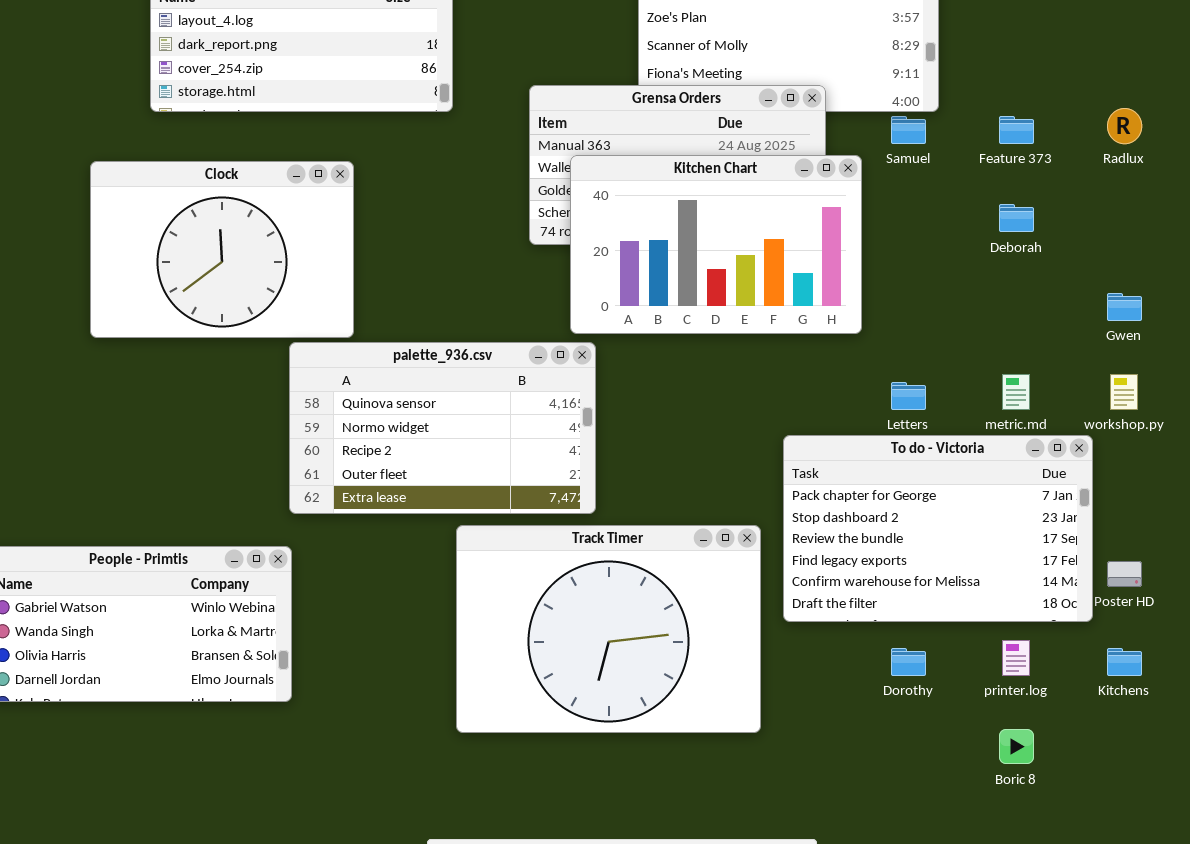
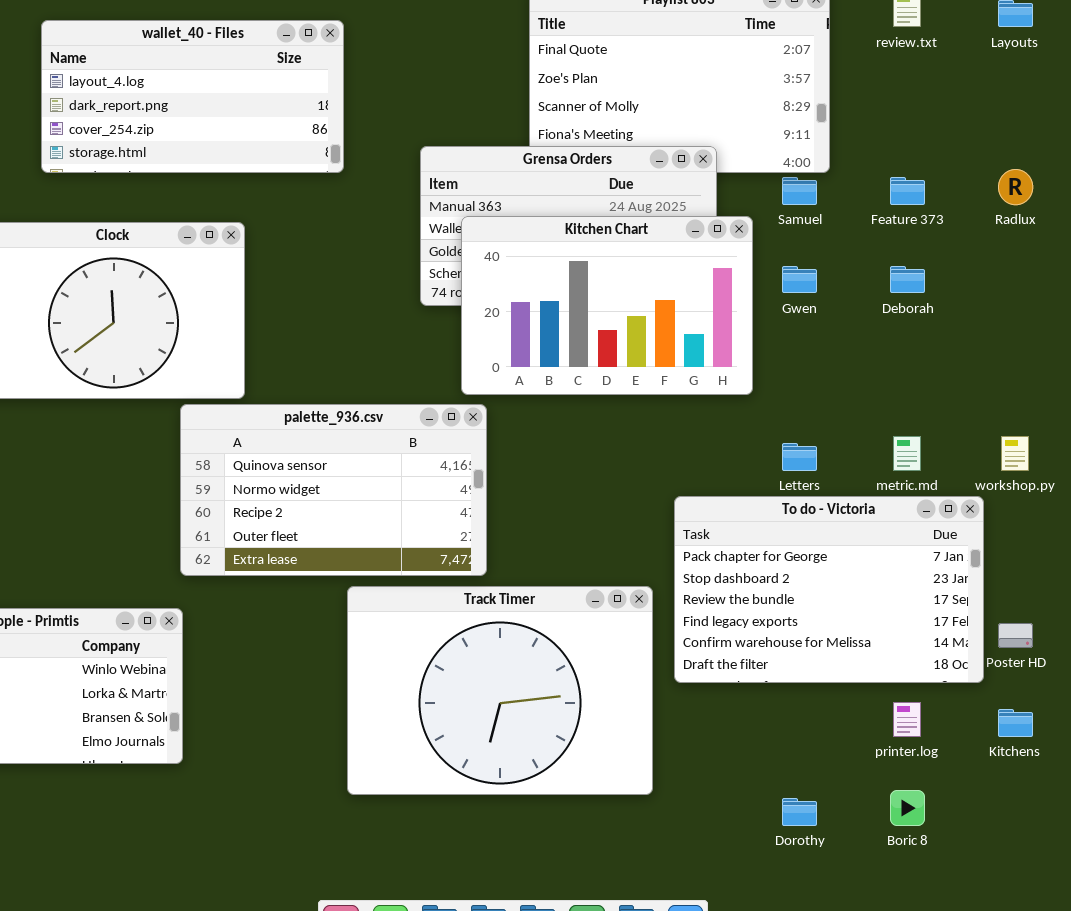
Gwen: [1107,293,1142,321] -> [782,266,817,293], moved
Dorothy: [891,648,926,676] -> [782,798,817,826], moved

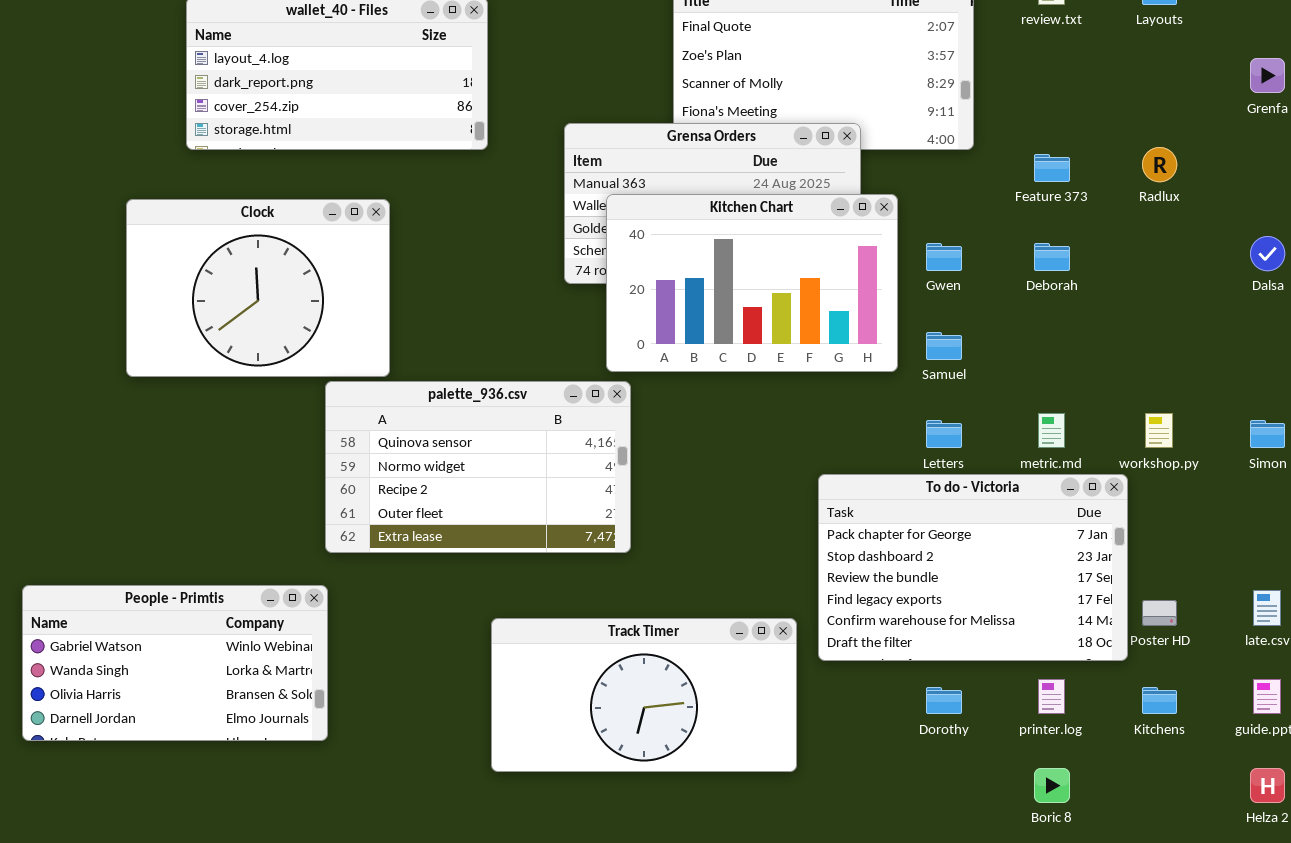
Samuel: [782,177,817,205] -> [926,332,962,360], moved
Track Timer: [347,586,653,795] -> [491,618,797,772], resized
Dorothy: [782,798,817,826] -> [926,687,962,714], moved

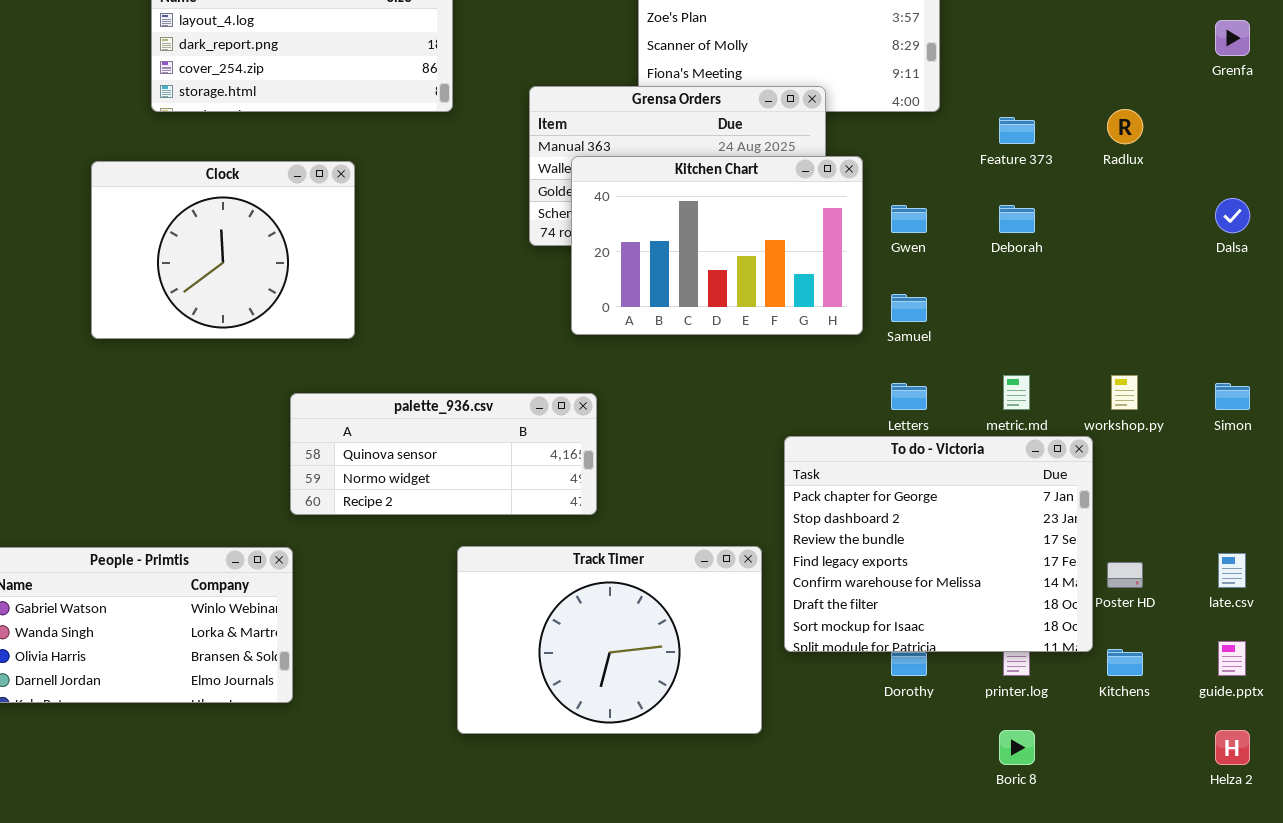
palette_936.csv: [325,381,631,553] -> [290,393,597,515], resized
To do - Victoria: [818,474,1128,661] -> [784,436,1093,652], resized
Track Timer: [491,618,797,772] -> [457,546,762,734], resized

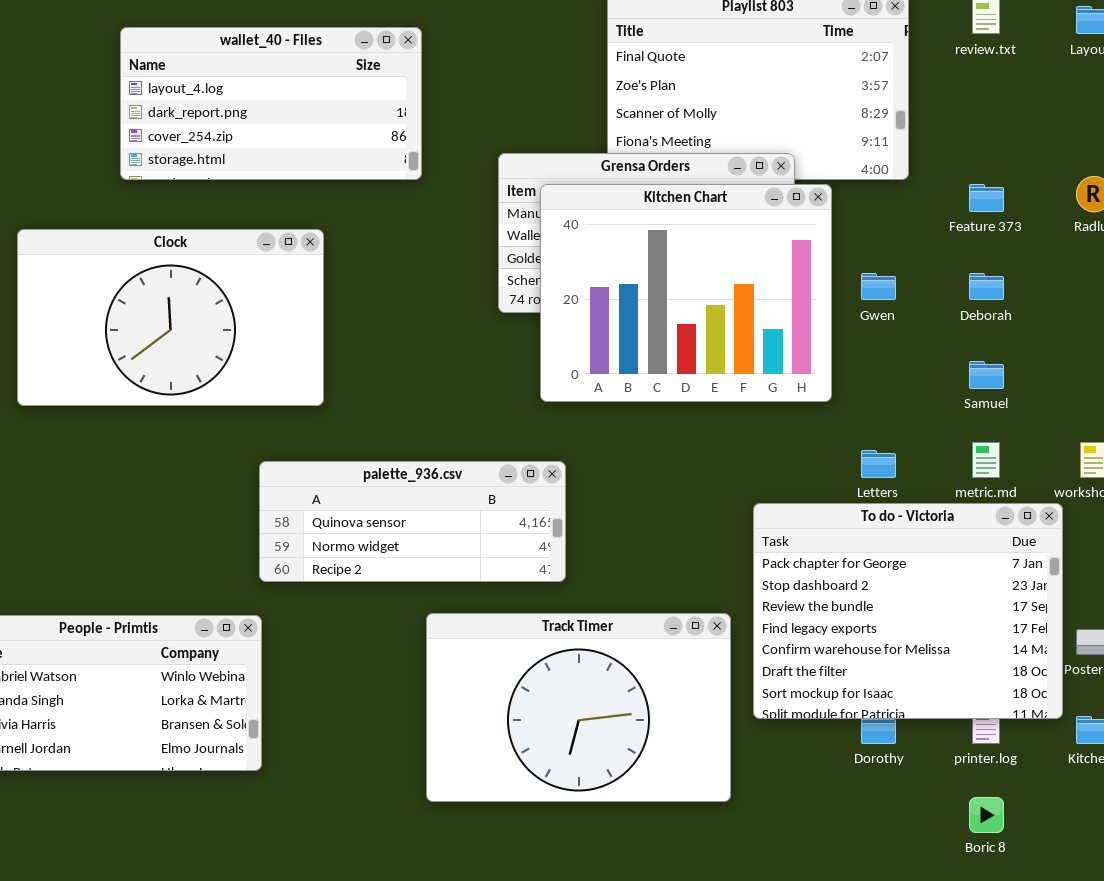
Kitchen Chart: [571,156,863,335] -> [540,184,832,402], resized
Clock: [91,161,355,339] -> [17,229,324,406], resized
Samuel: [891,294,927,322] -> [969,361,1004,389], moved

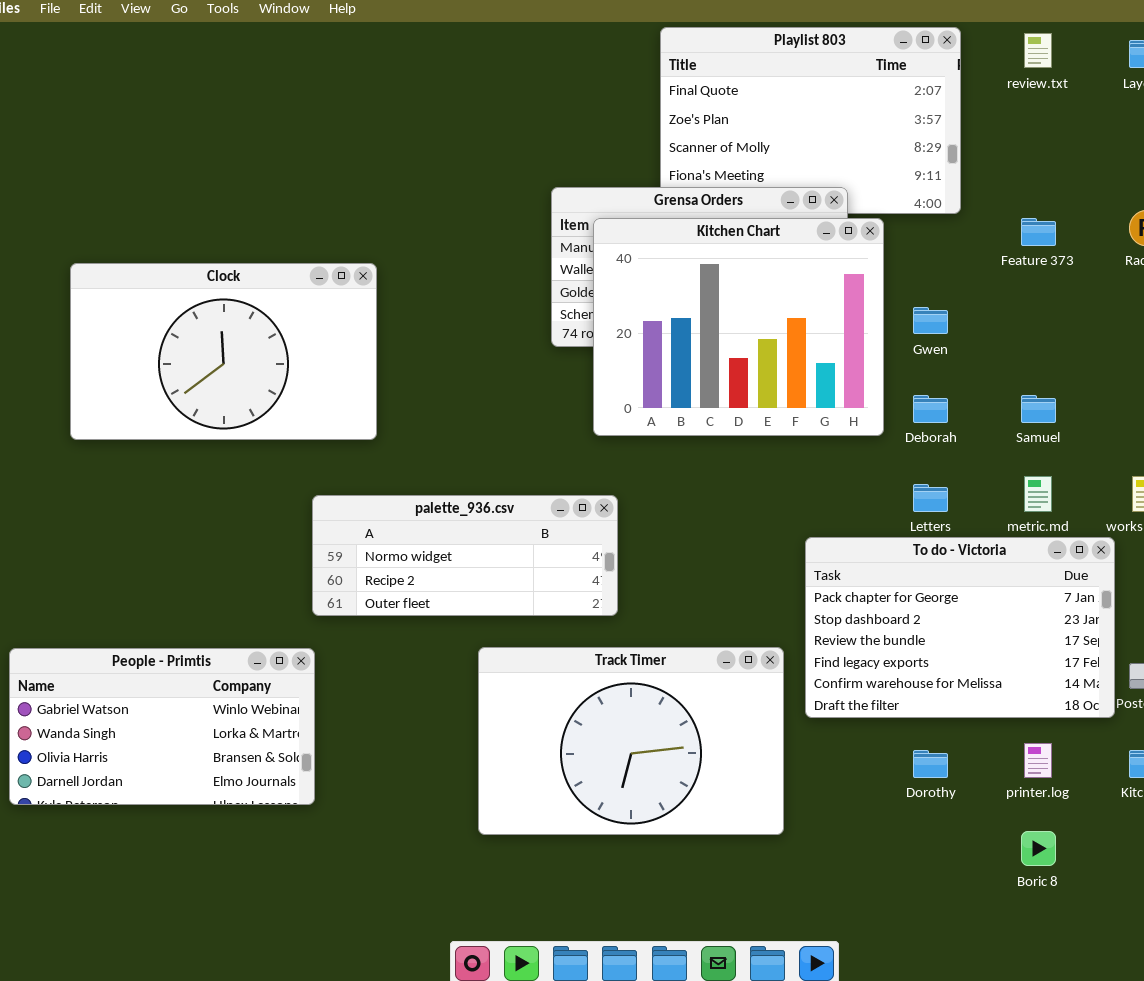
wallet_40 - Files: [120,27,422,180] -> none, closed
Deborah: [969,273,1004,300] -> [913,395,948,423], moved
palette_936.csv: [259,461,566,582] -> [312,495,618,616], scrolled down 1 row
To do - Victoria: [753,503,1063,719] -> [805,537,1115,718], resized

